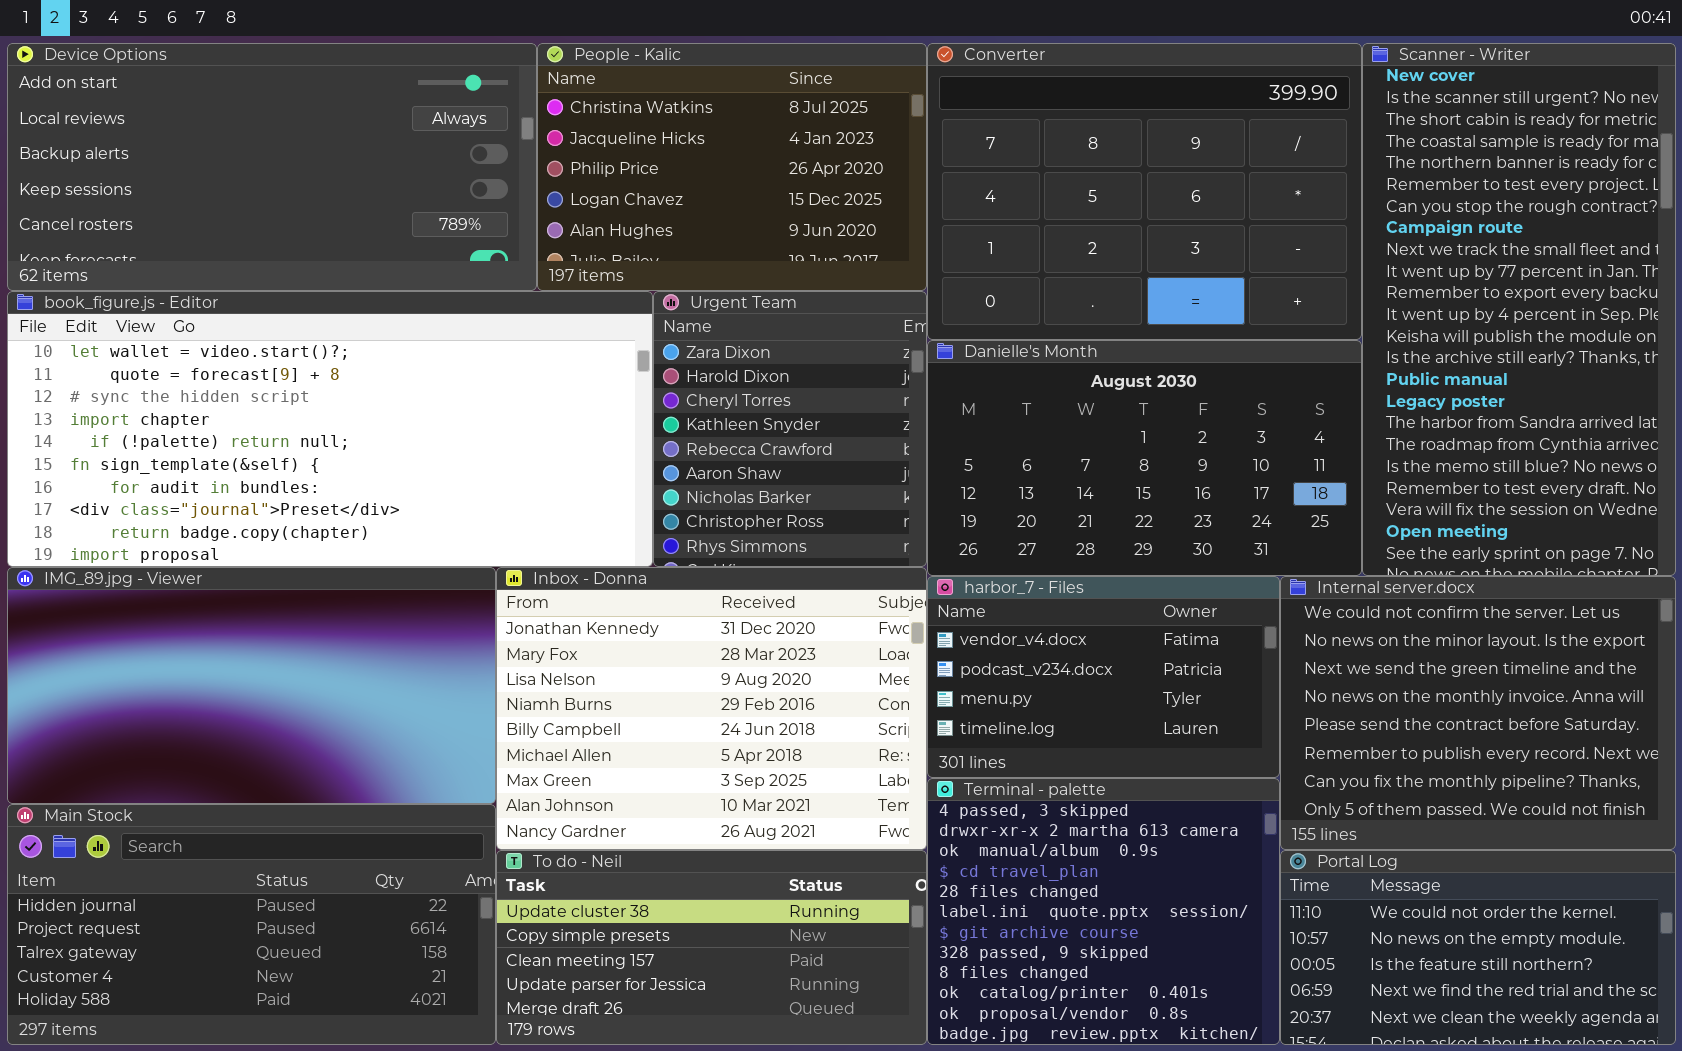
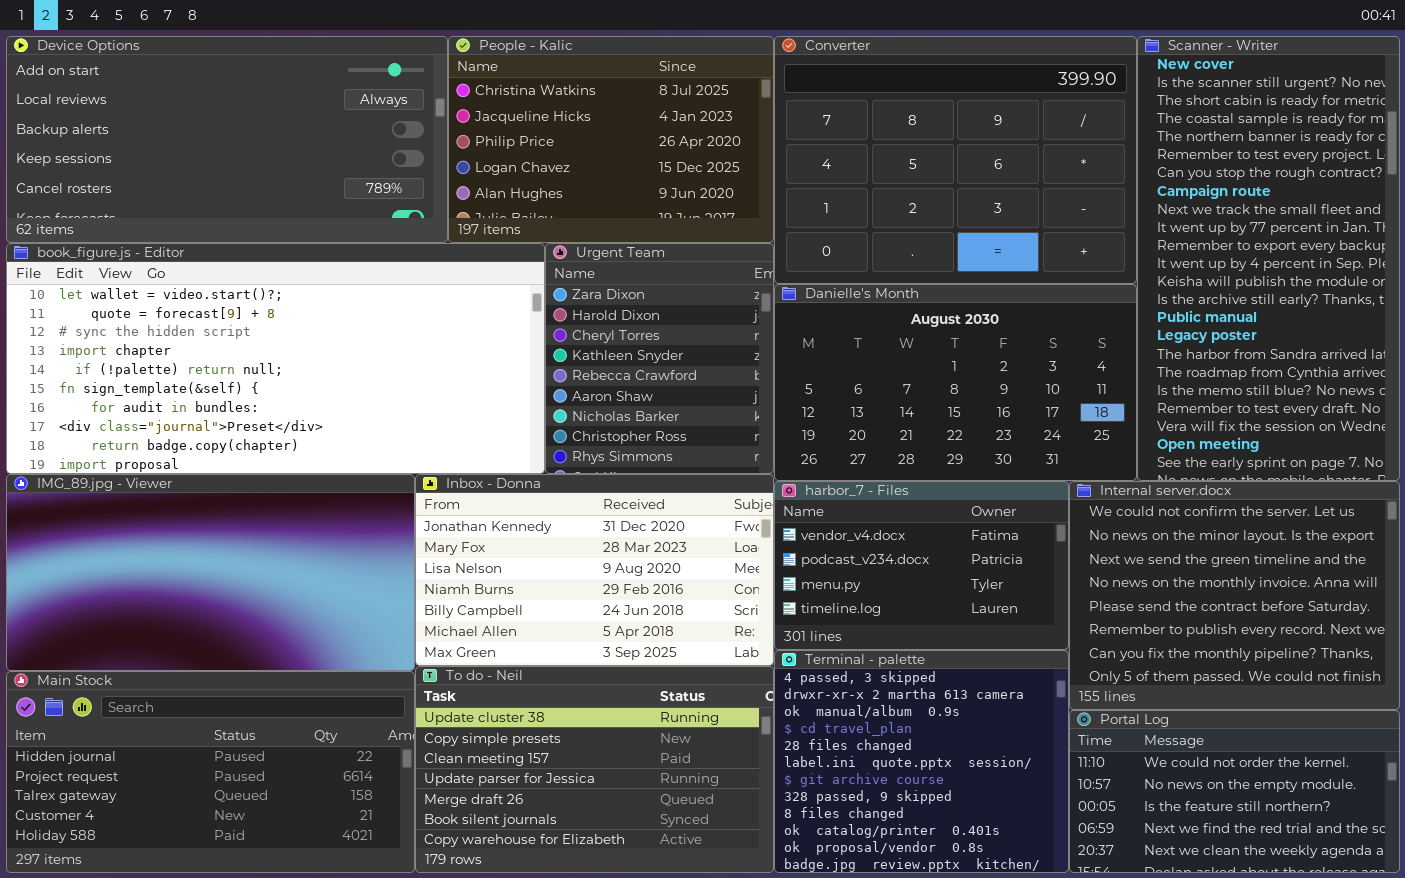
Inbox - Donna: [496,567,927,850] -> [415,474,774,666], resized
To do - Neil: [496,850,927,1045] -> [415,666,774,873], resized

